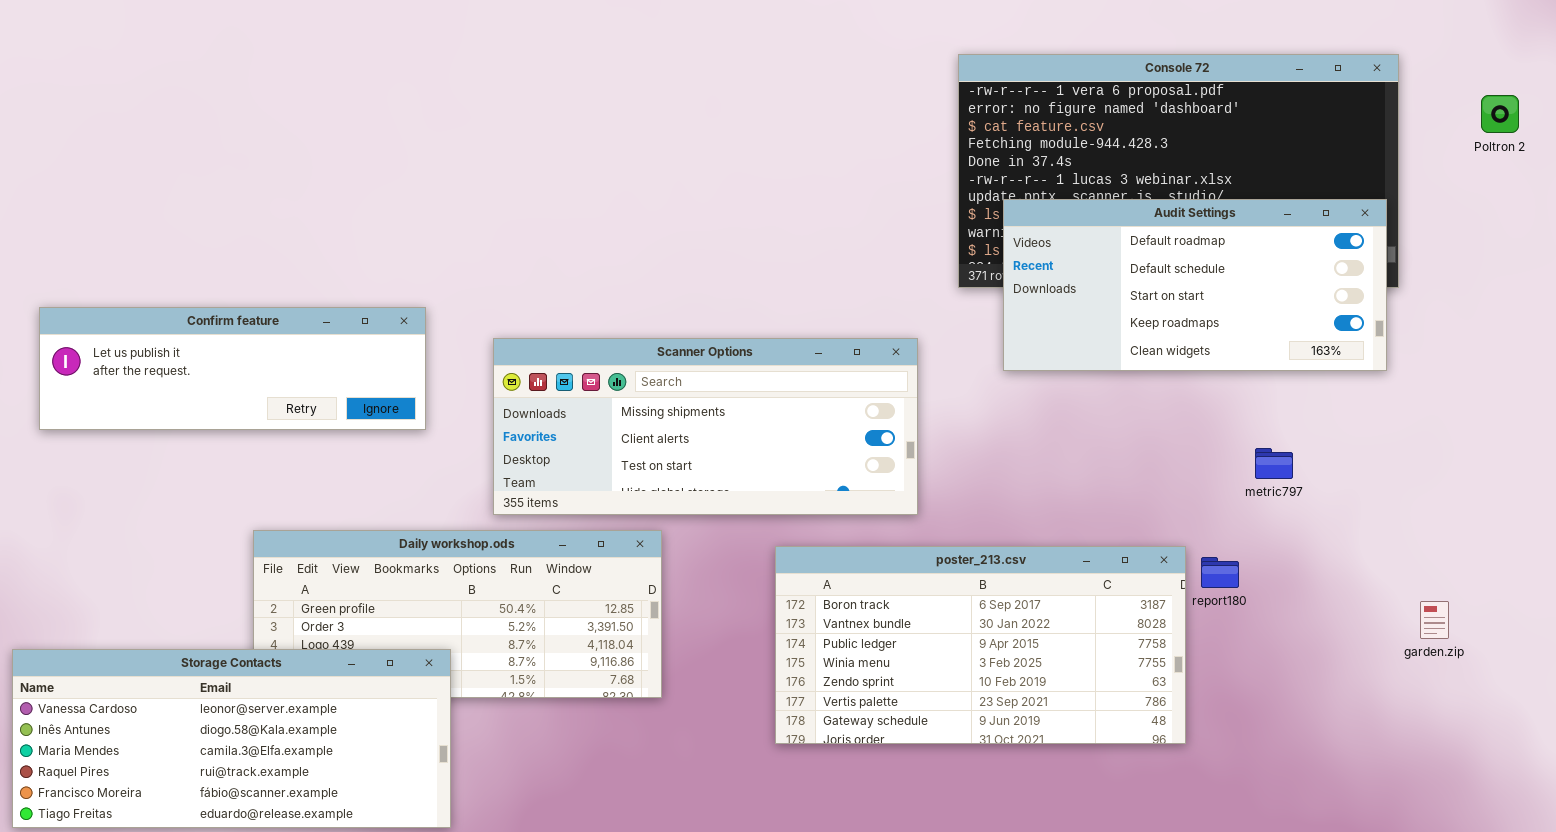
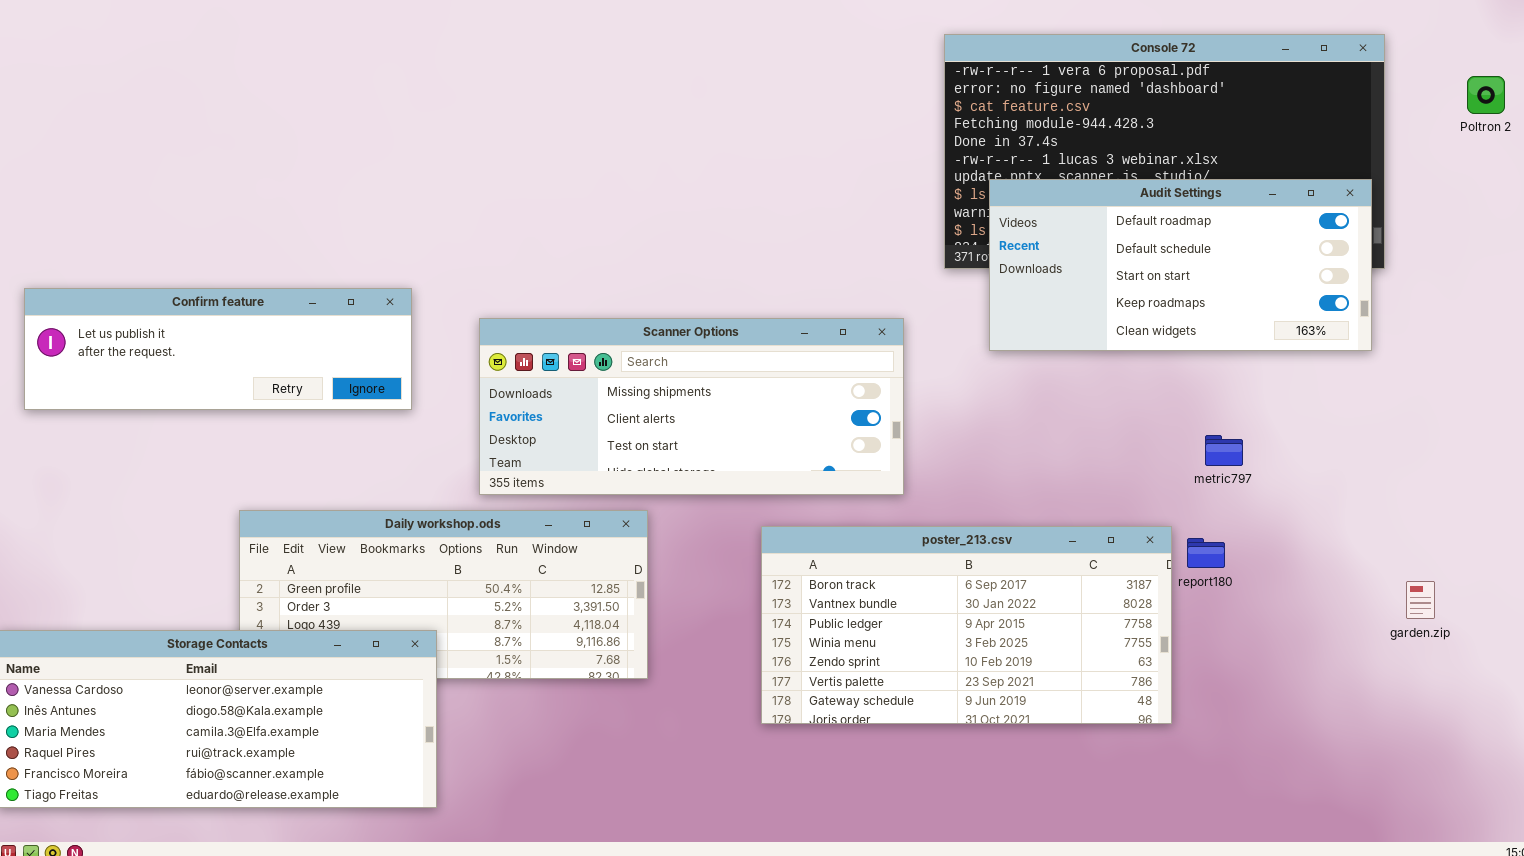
metric797: [1255,448,1293,479] -> [1205,435,1243,466], moved

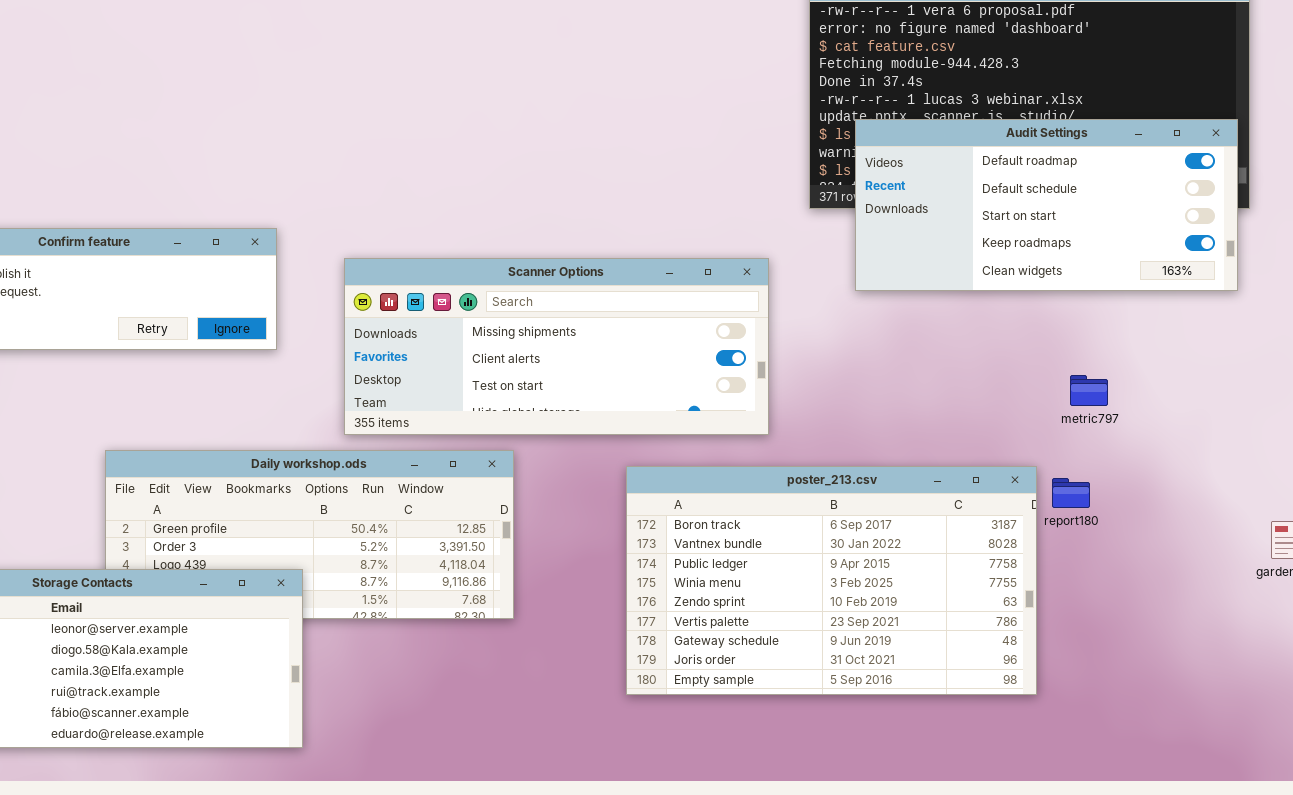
poster_213.csv: [761,526,1172,724] -> [626,466,1037,695], resized

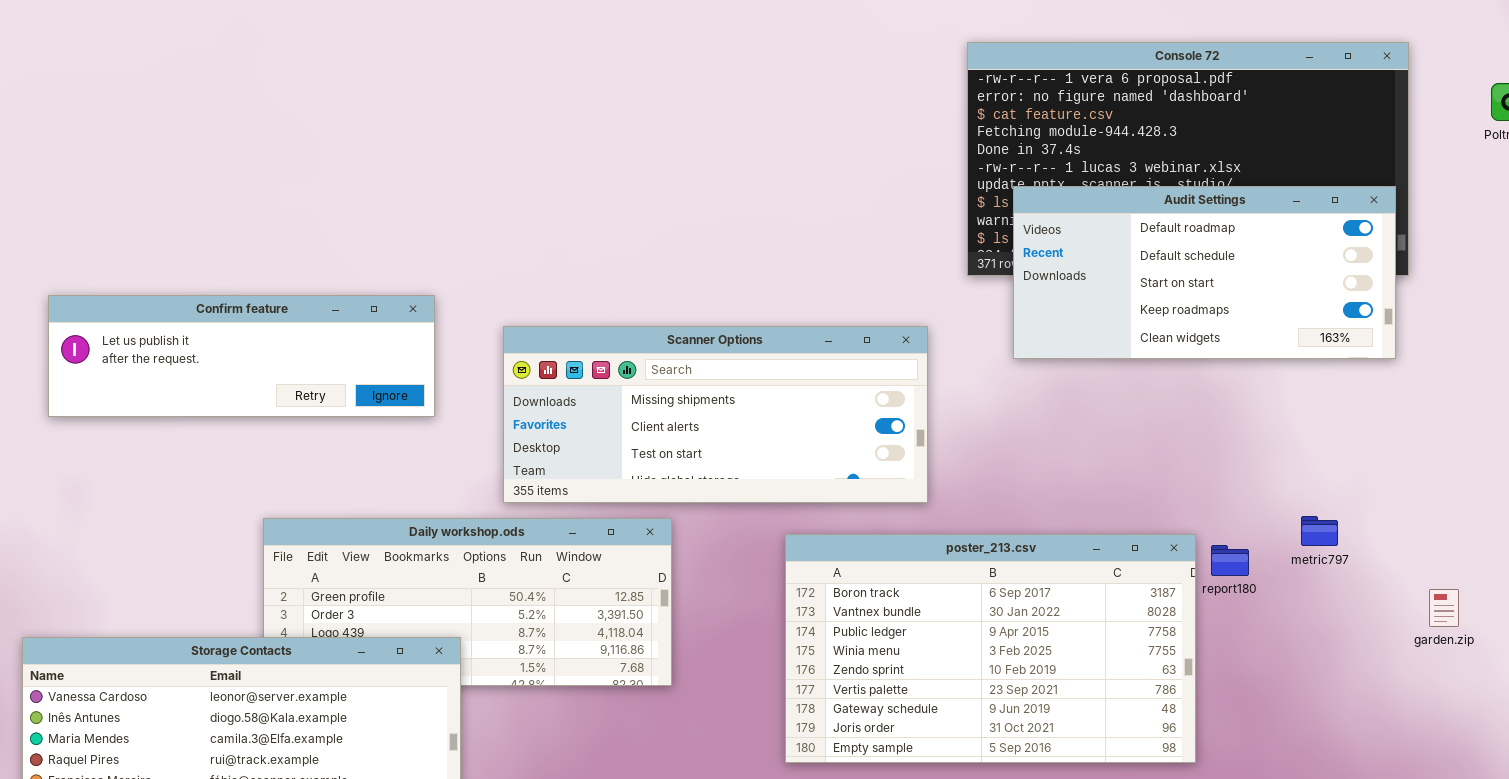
metric797: [1070,375,1108,406] -> [1301,516,1338,546], moved

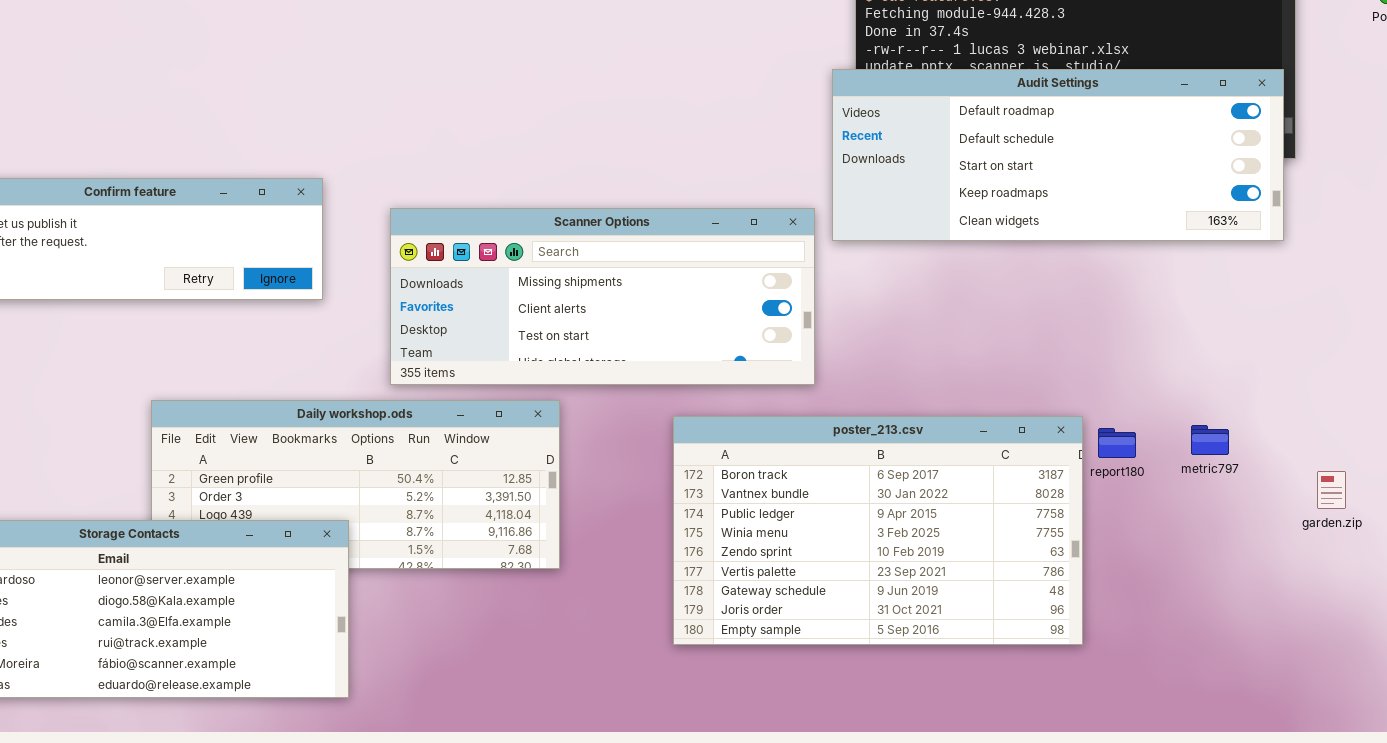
Audit Settings: [1013,186,1396,359] -> [832,69,1284,241], resized
metric797: [1301,516,1338,546] -> [1191,425,1229,455], moved

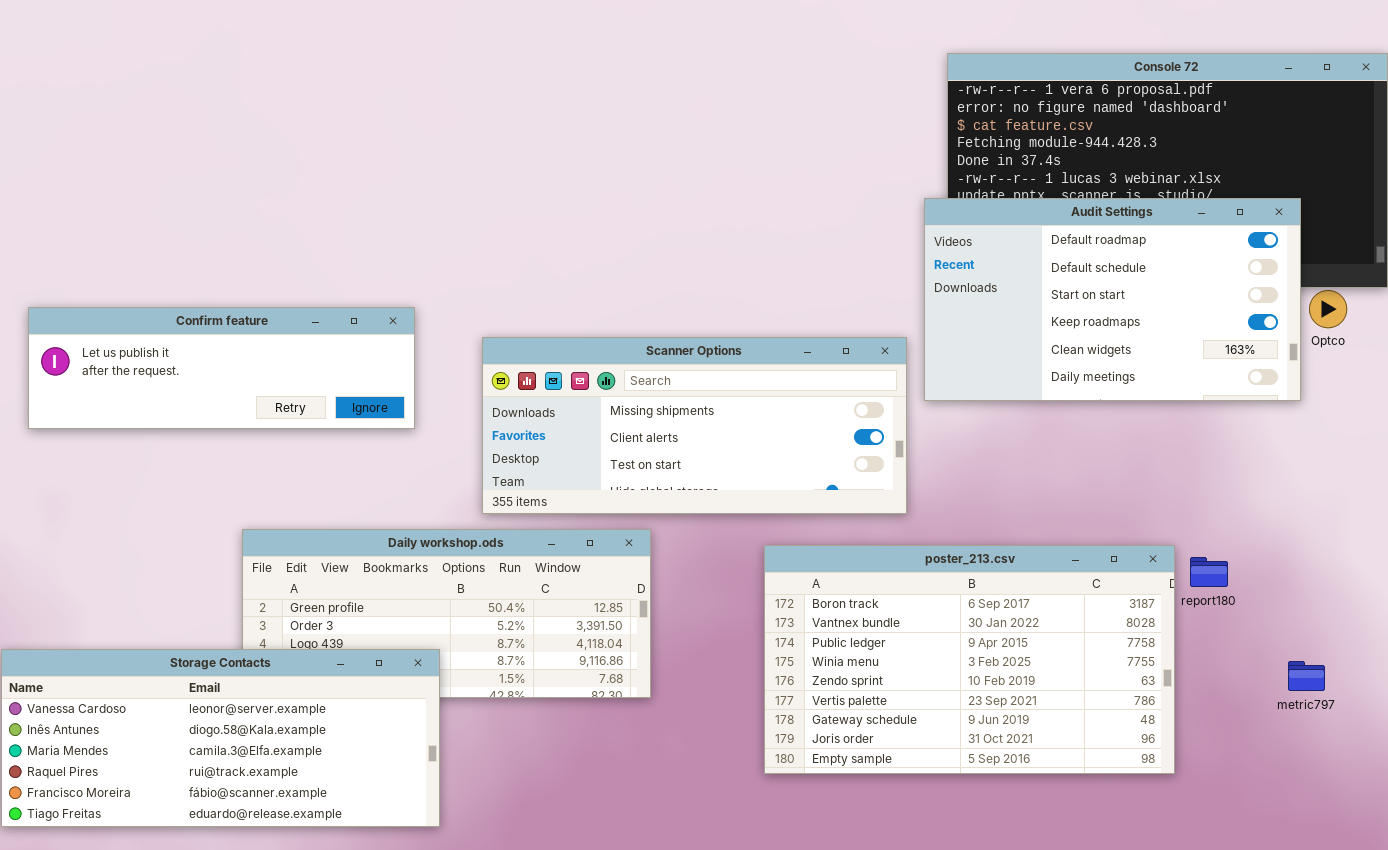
Audit Settings: [832,69,1284,241] -> [924,198,1301,401], resized
metric797: [1191,425,1229,455] -> [1288,661,1325,691], moved

